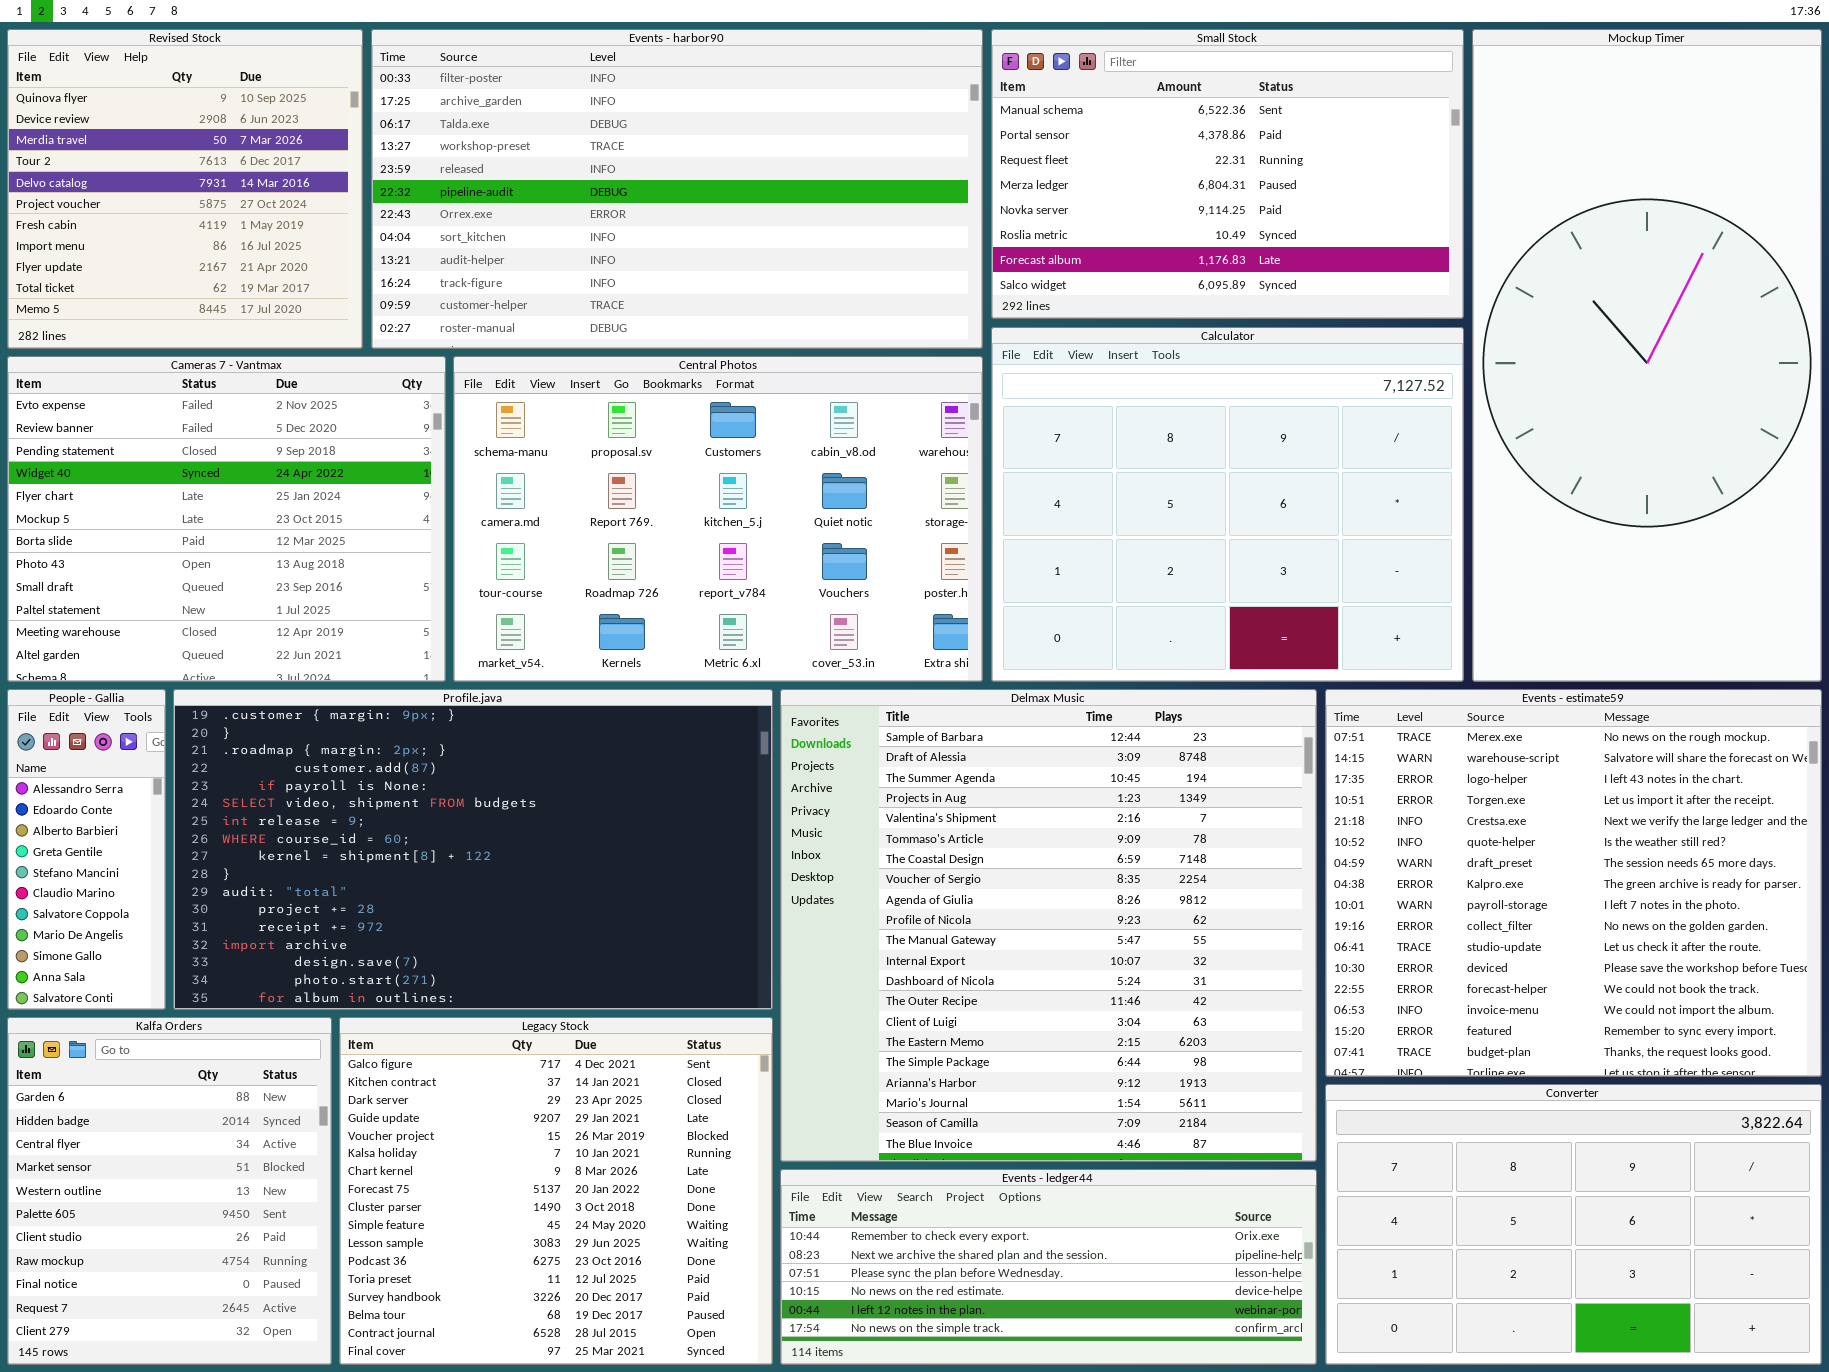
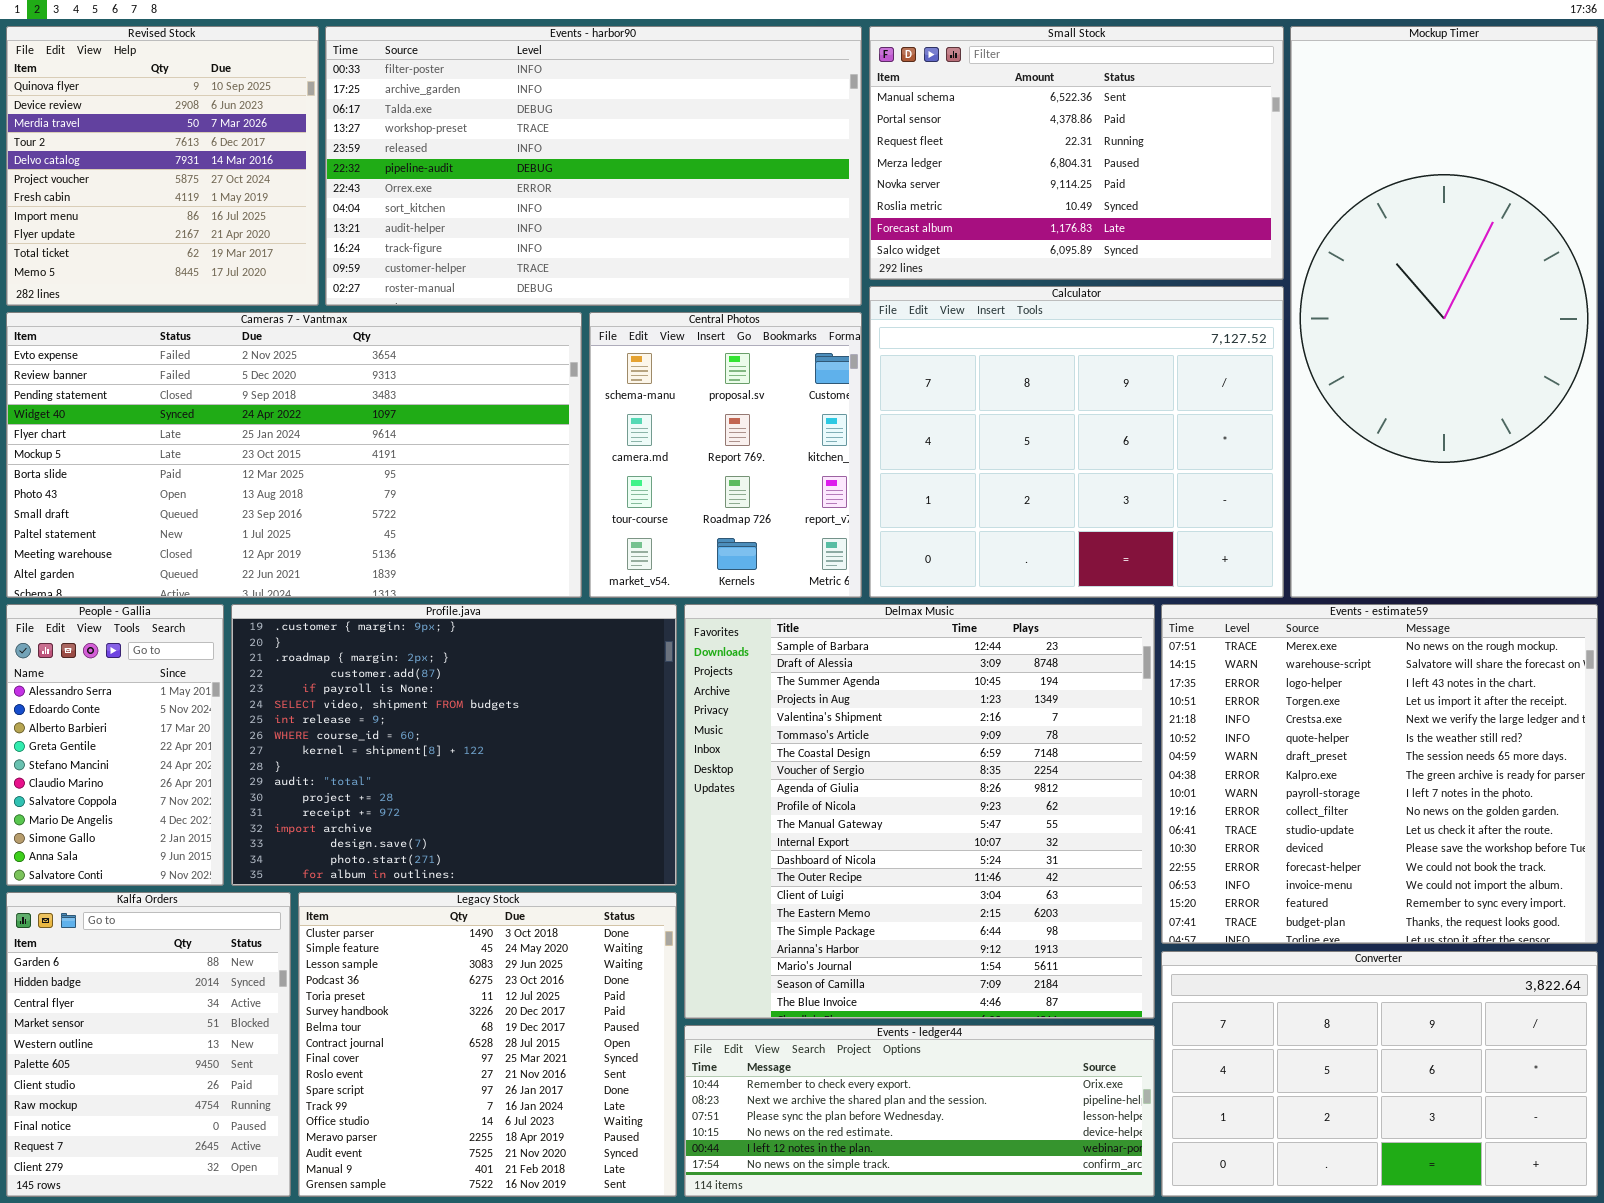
Cameras 7 - Vantmax: [7,356,446,682] -> [6,312,582,598], resized
Central Photos: [453,356,983,682] -> [589,312,862,598], resized
People - Gallia: [7,689,166,1010] -> [6,604,224,886], resized
Profile.java: [173,689,773,1010] -> [231,604,677,886], resized
Legacy Stock: [339,1017,773,1365] -> [298,892,677,1197], scrolled down 8 rows

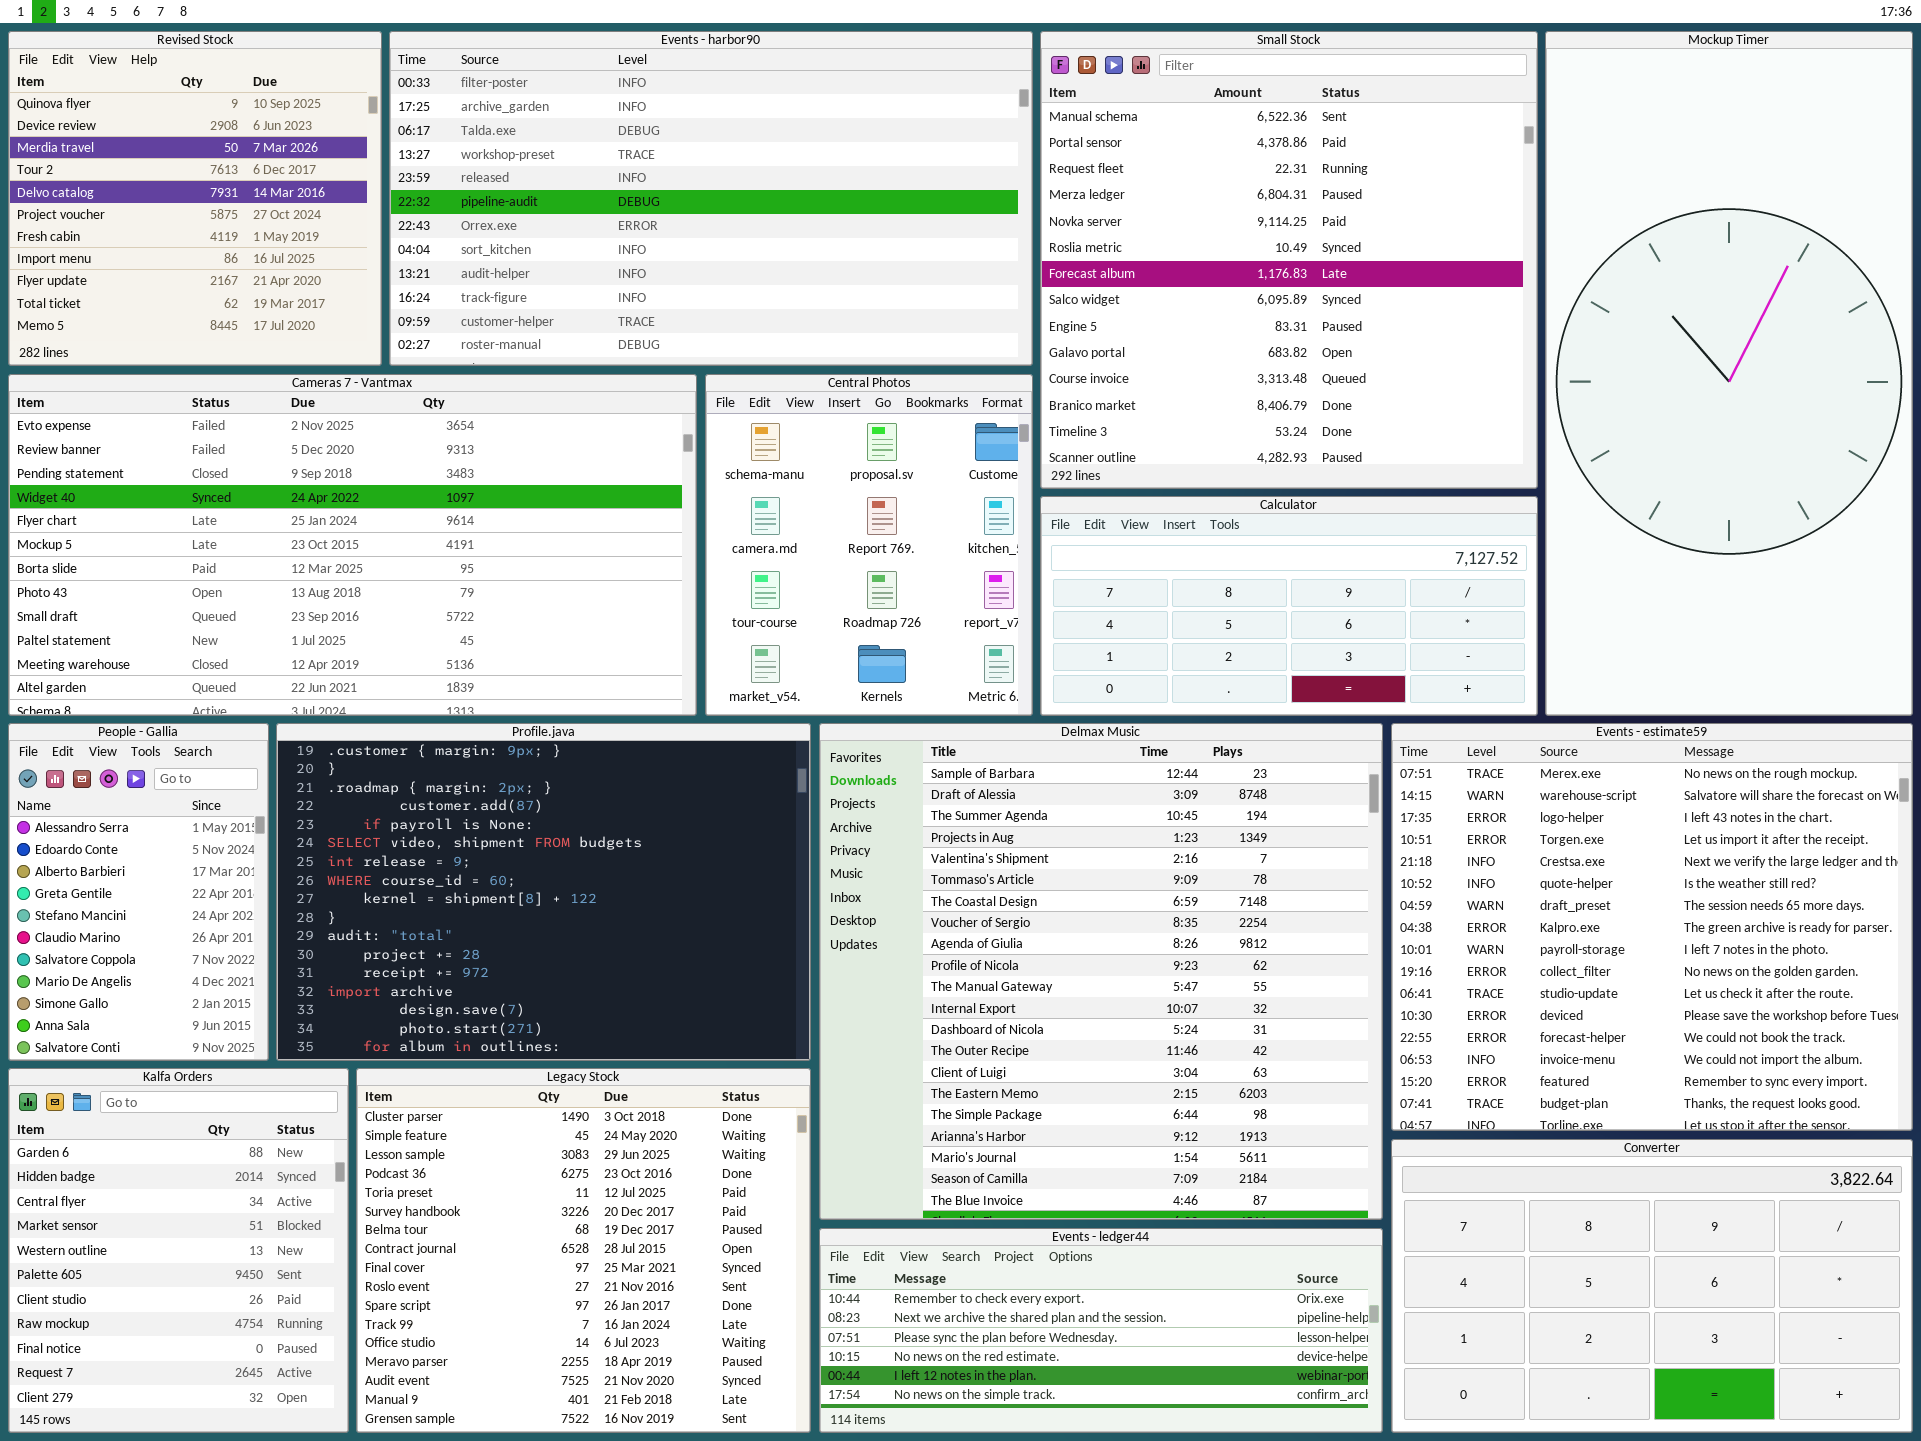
Small Stock: [869,26,1284,280] -> [1040,31,1538,489], resized
Calculator: [869,286,1284,598] -> [1040,496,1538,716], resized

